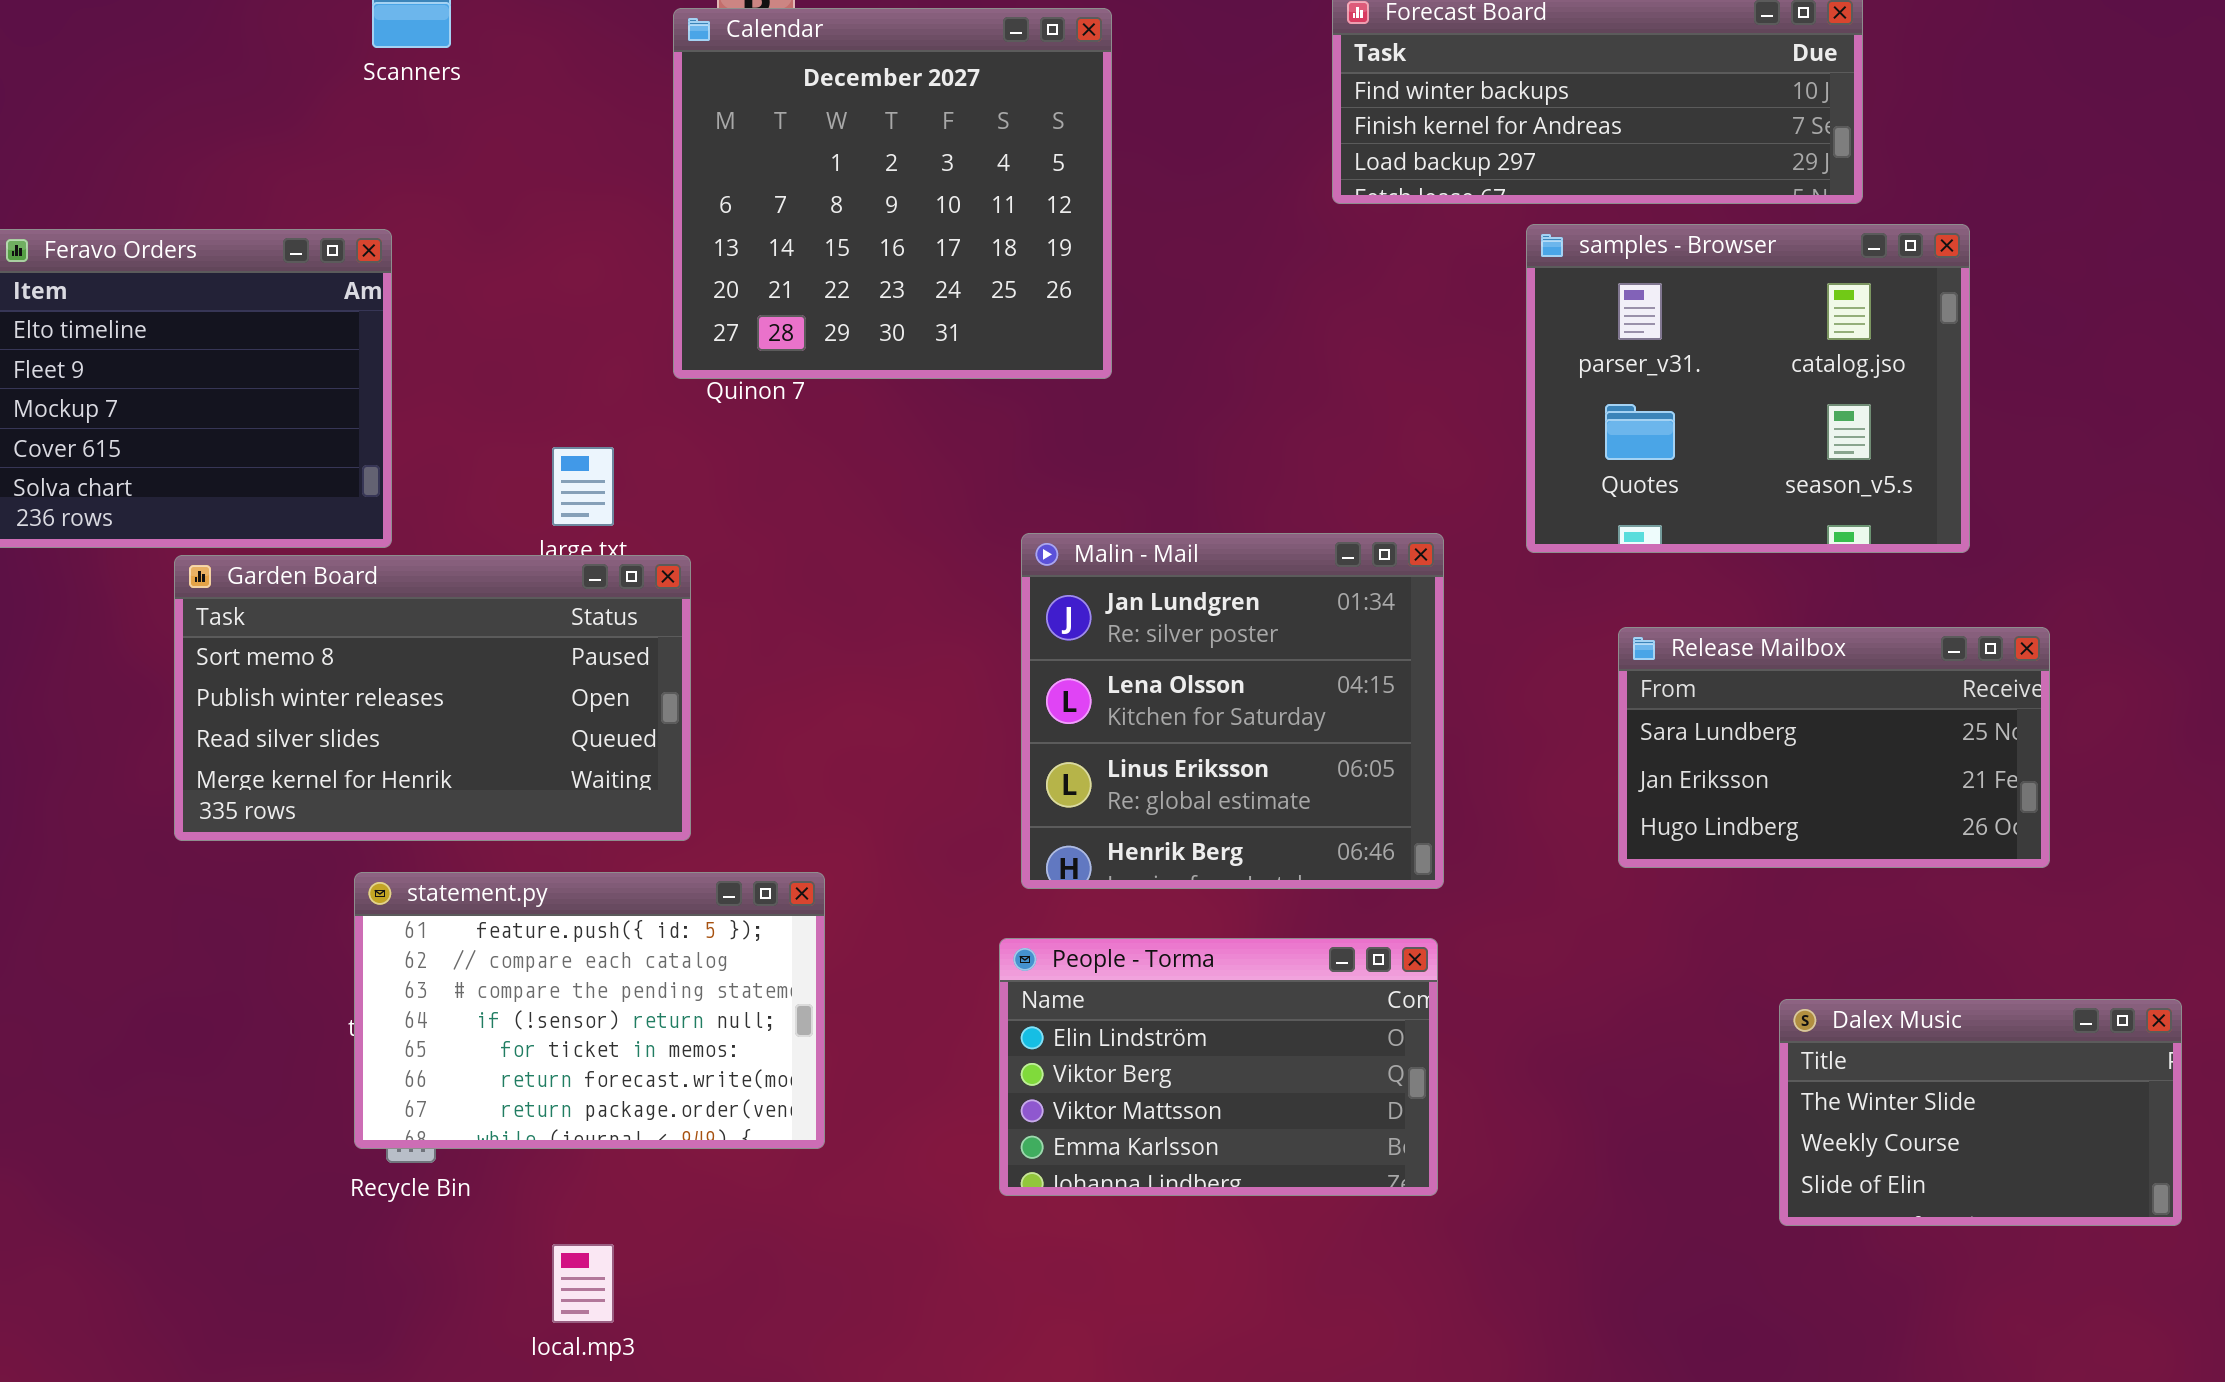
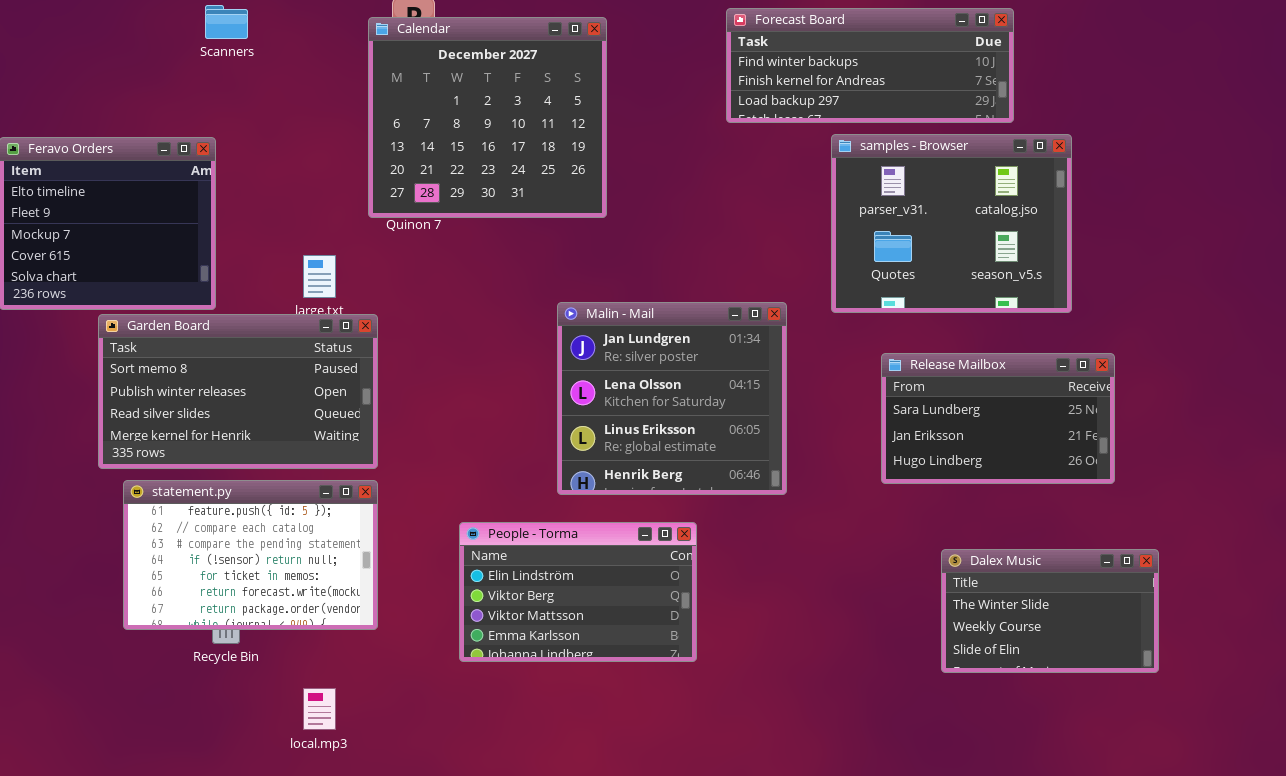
statement.py: [354,872,825,1149] -> [123,480,378,630], moved
People - Torma: [999,938,1438,1196] -> [459,522,697,662], moved
Dalex Music: [1779,999,2182,1226] -> [941,549,1159,673], moved

